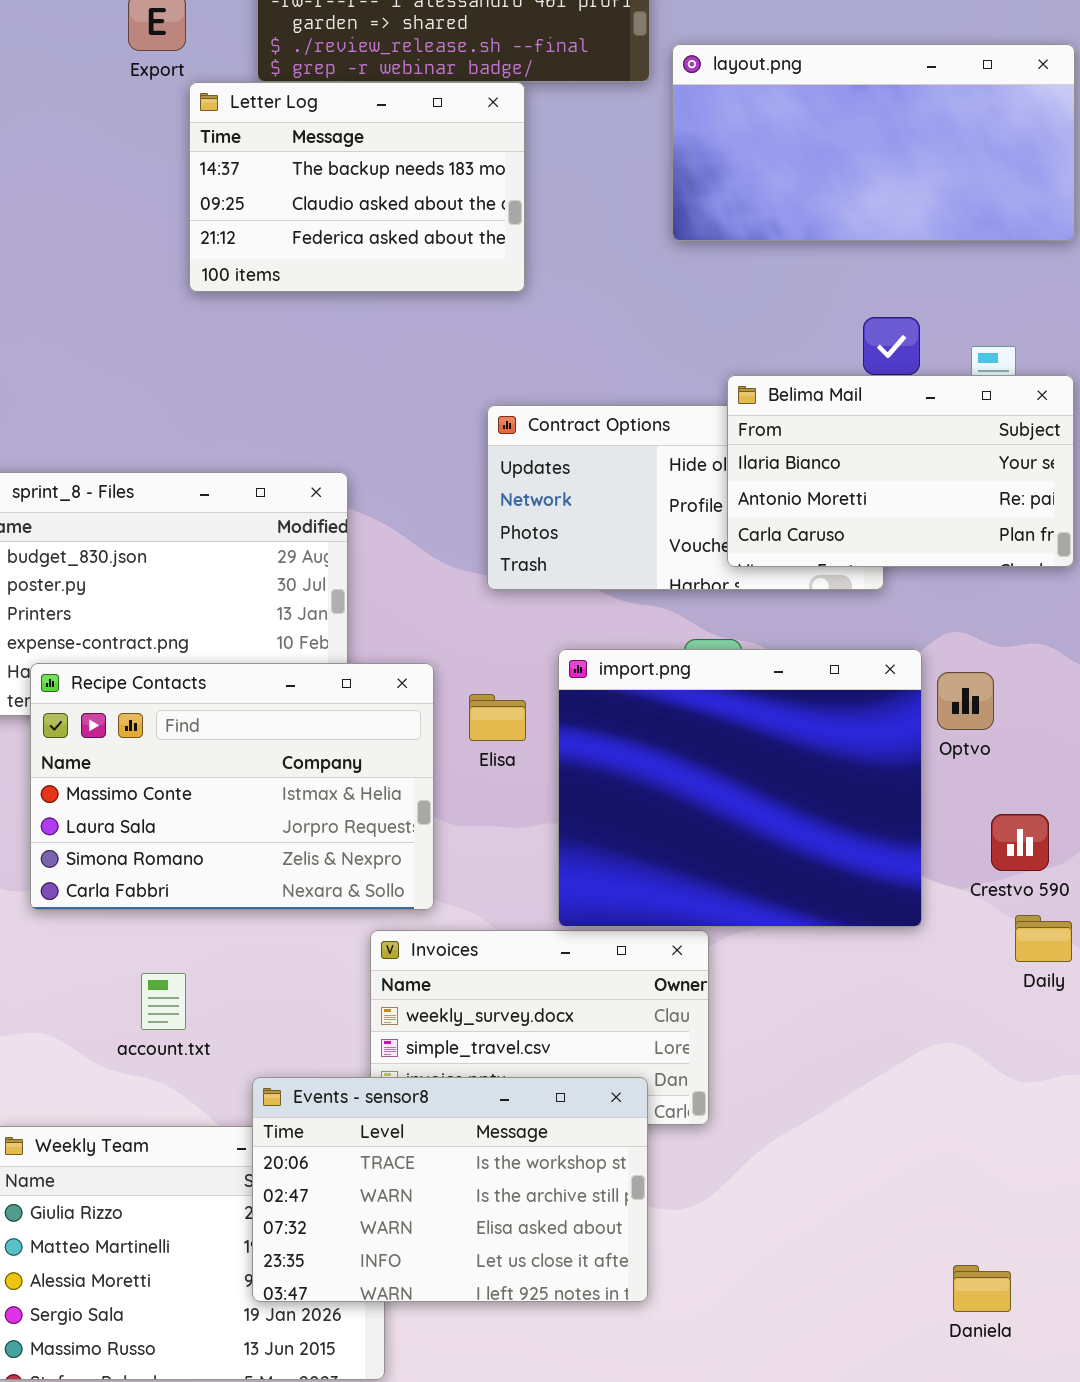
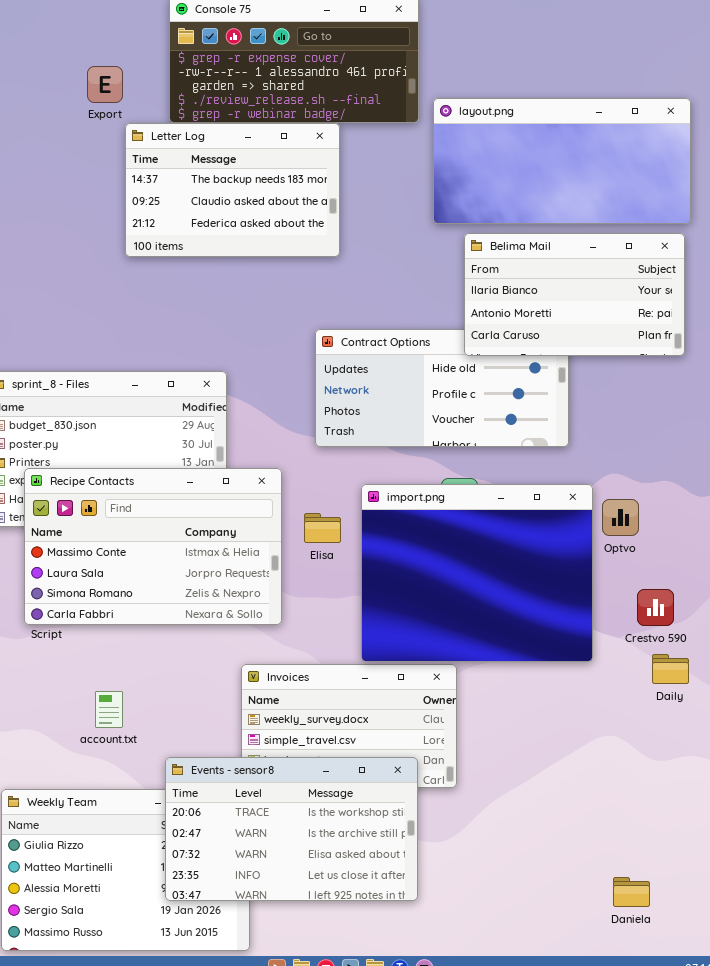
Belima Mail: [727,375,1074,567] -> [464,233,685,356], moved
Recipe Contacts: [30,663,434,910] -> [24,468,282,625], moved

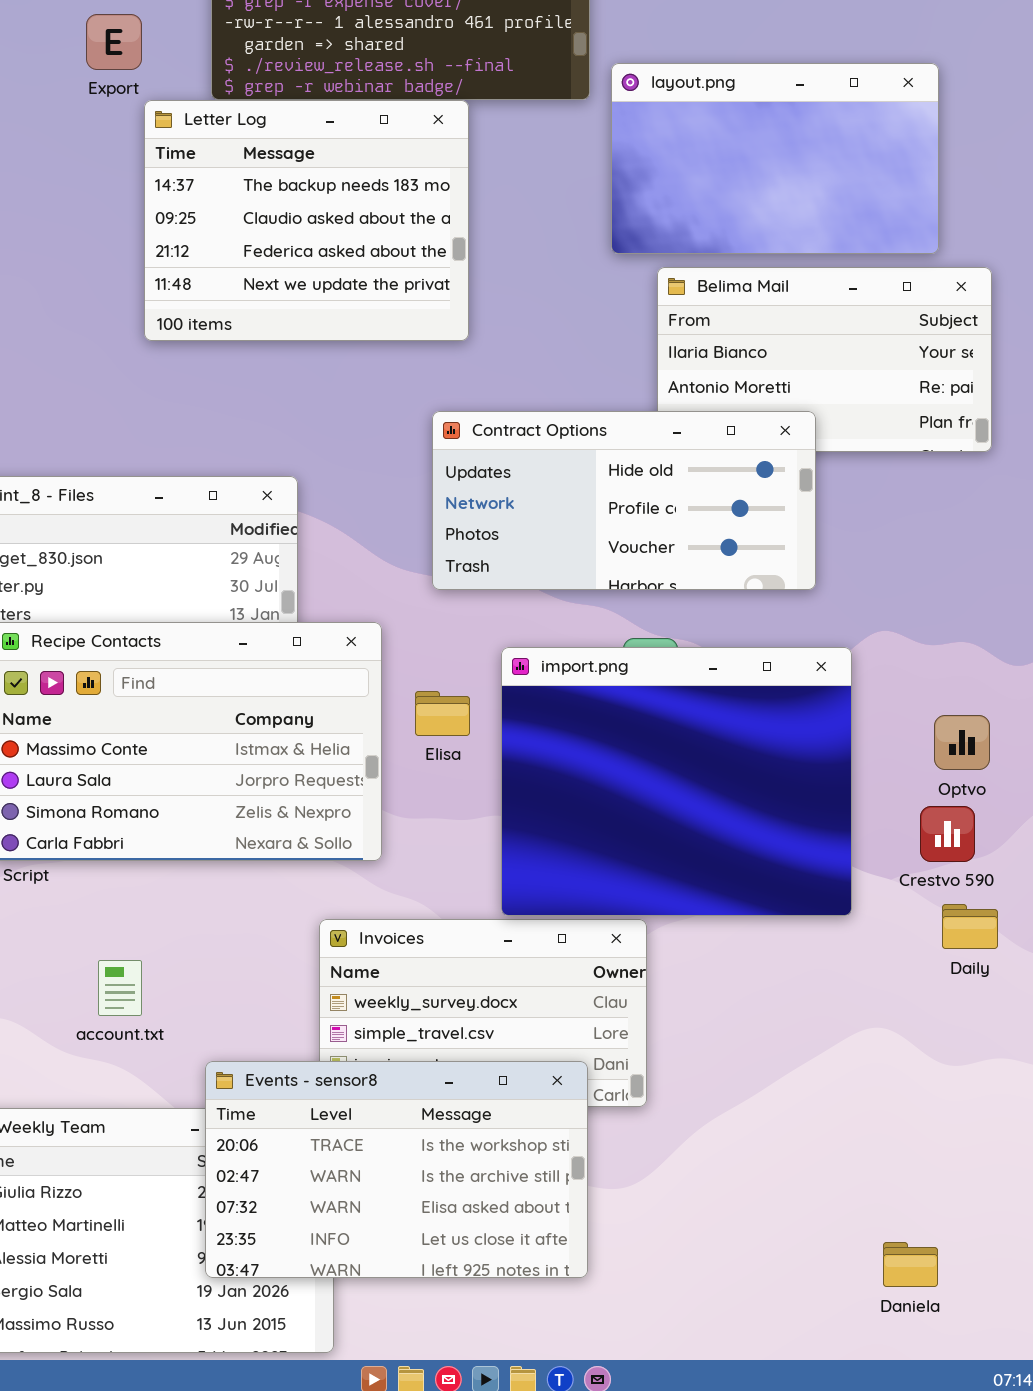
layout.png: [433,98,691,224] -> [611,63,939,254], resized
Letter Log: [125,123,340,257] -> [144,100,469,341], resized
Contract Options: [315,329,569,447] -> [432,411,816,590], raised
Optvo: [602,499,639,536] -> [934,715,990,770], moved

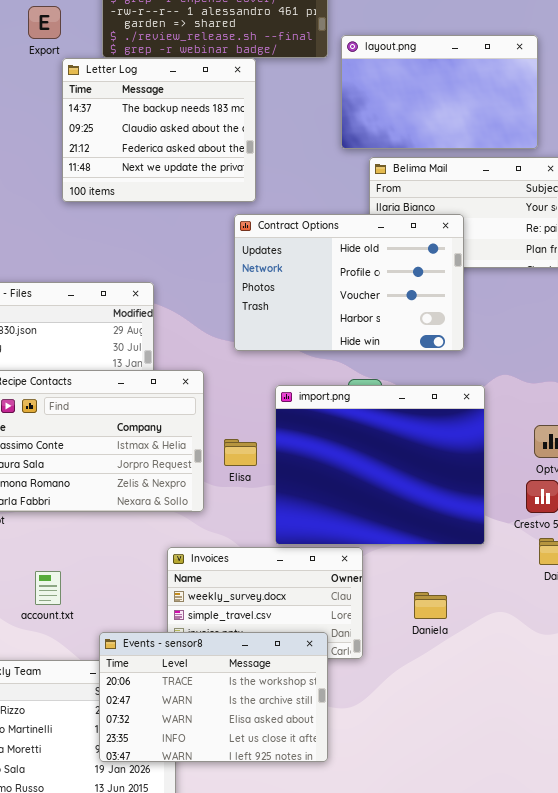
Contract Options: [432,411,816,590] -> [234,214,464,351], resized
Elisa: [415,691,470,736] -> [224,439,257,466], moved
Daniela: [883,1242,938,1287] -> [414,592,447,619], moved

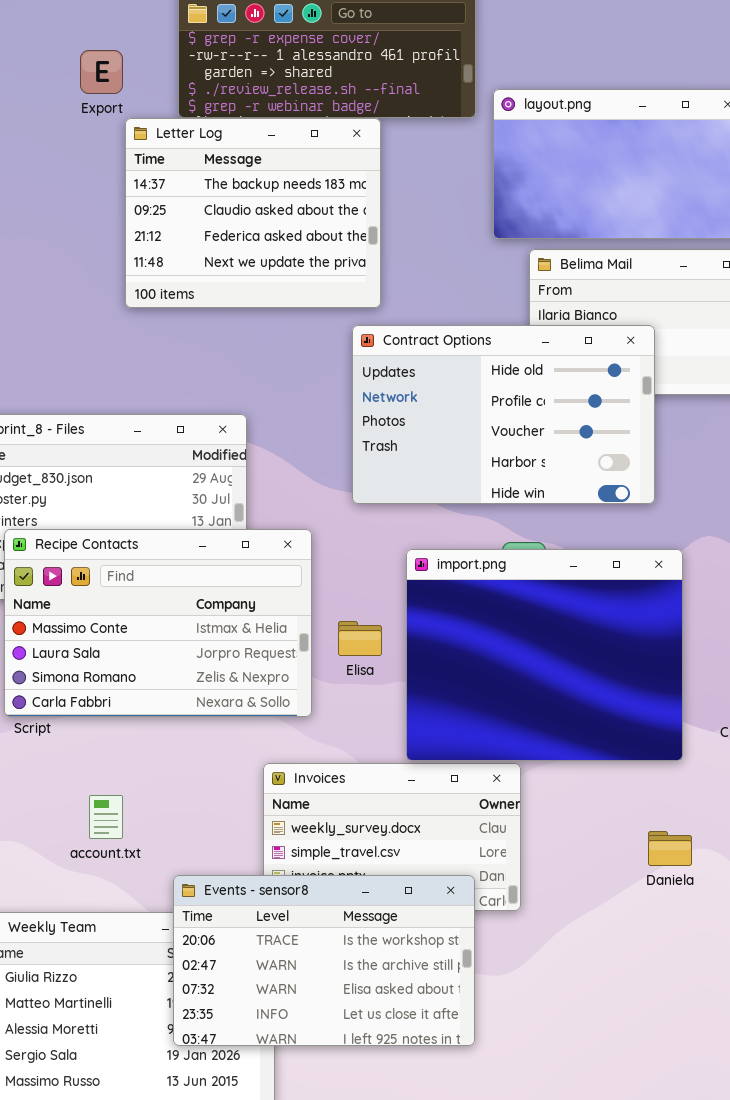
Daniela: [414,592,447,619] -> [648,831,692,866], moved

